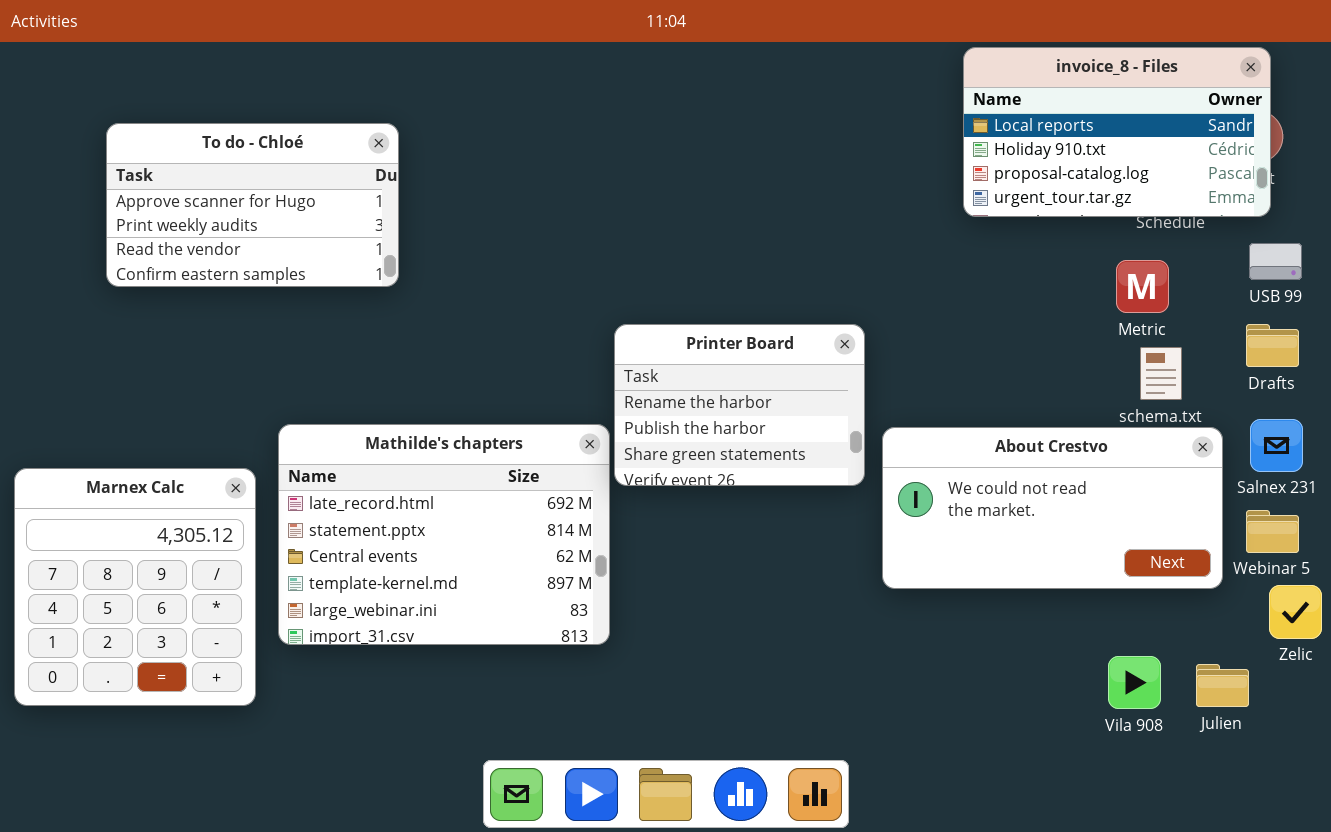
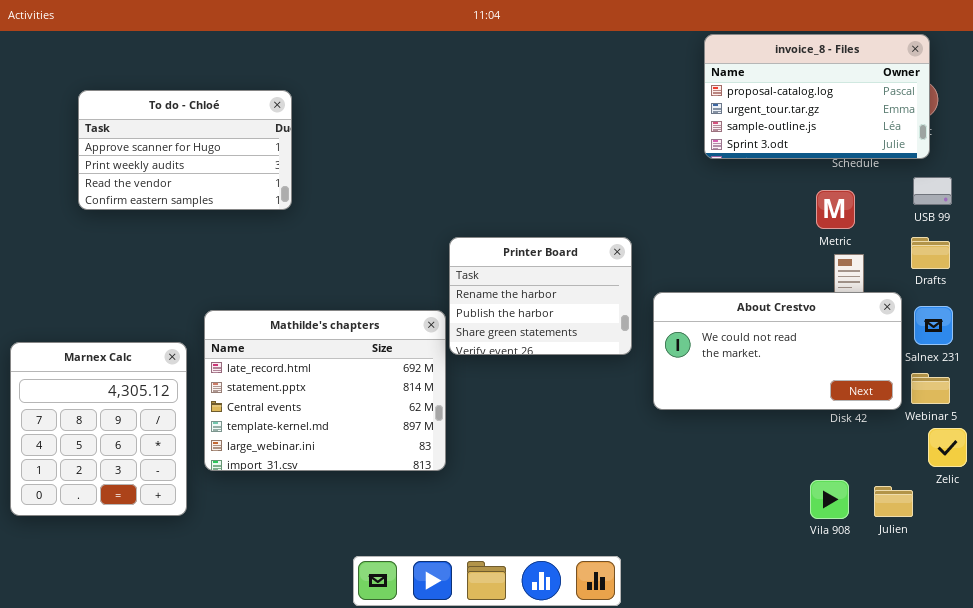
invoice_8 - Files: [963,47,1271,217] -> [704,34,930,159], scrolled down 2 rows
About Crestvo: [882,427,1223,589] -> [653,292,902,410], moved

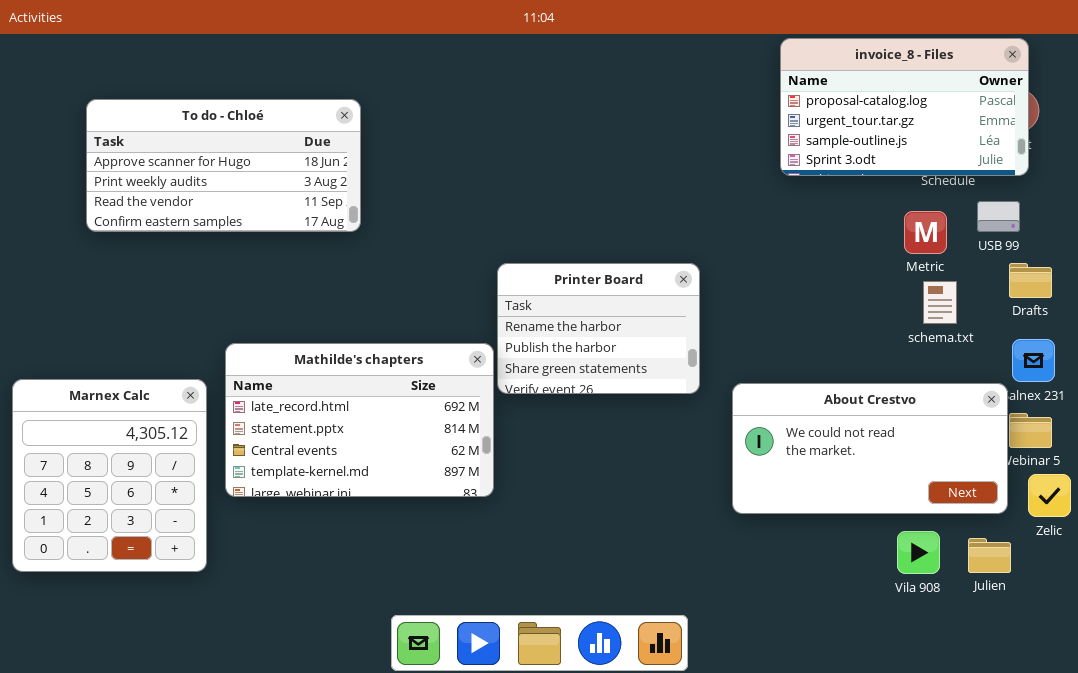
To do - Chloé: [78,90,292,210] -> [86,99,361,232], resized
USB 99: [913,177,952,205] -> [977,201,1020,232], moved
About Crestvo: [653,292,902,410] -> [732,383,1008,514], moved
Mathilde's chapters: [204,310,446,471] -> [225,343,494,497], resized

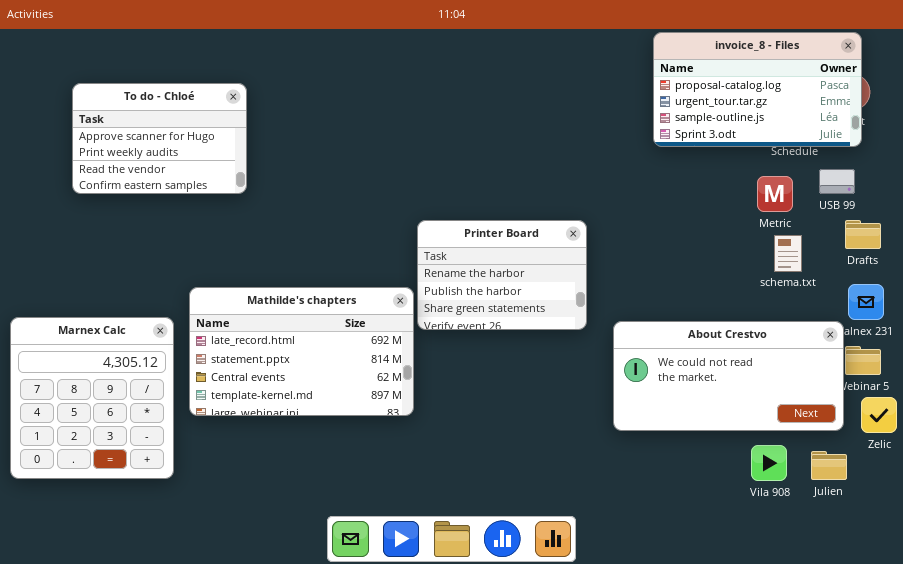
To do - Chloé: [86,99,361,232] -> [72,83,247,194], resized

